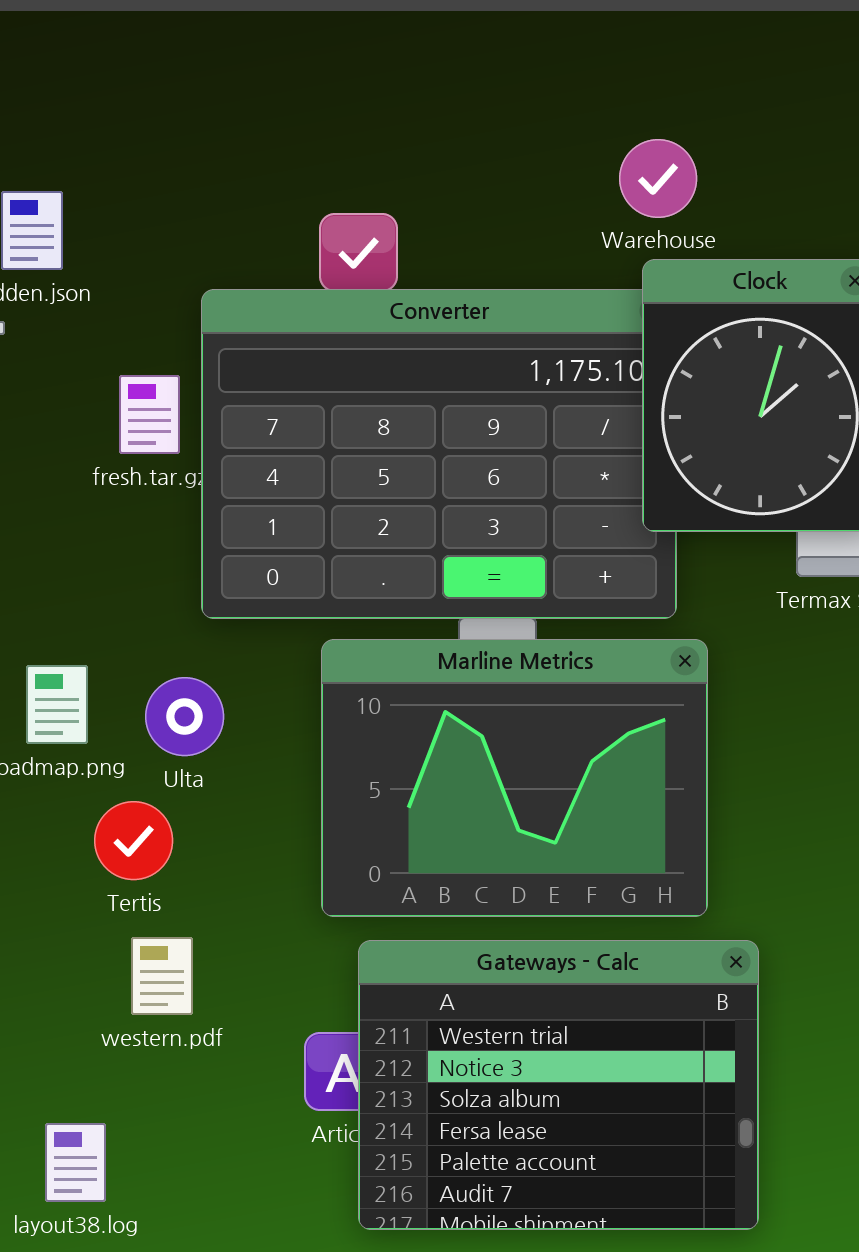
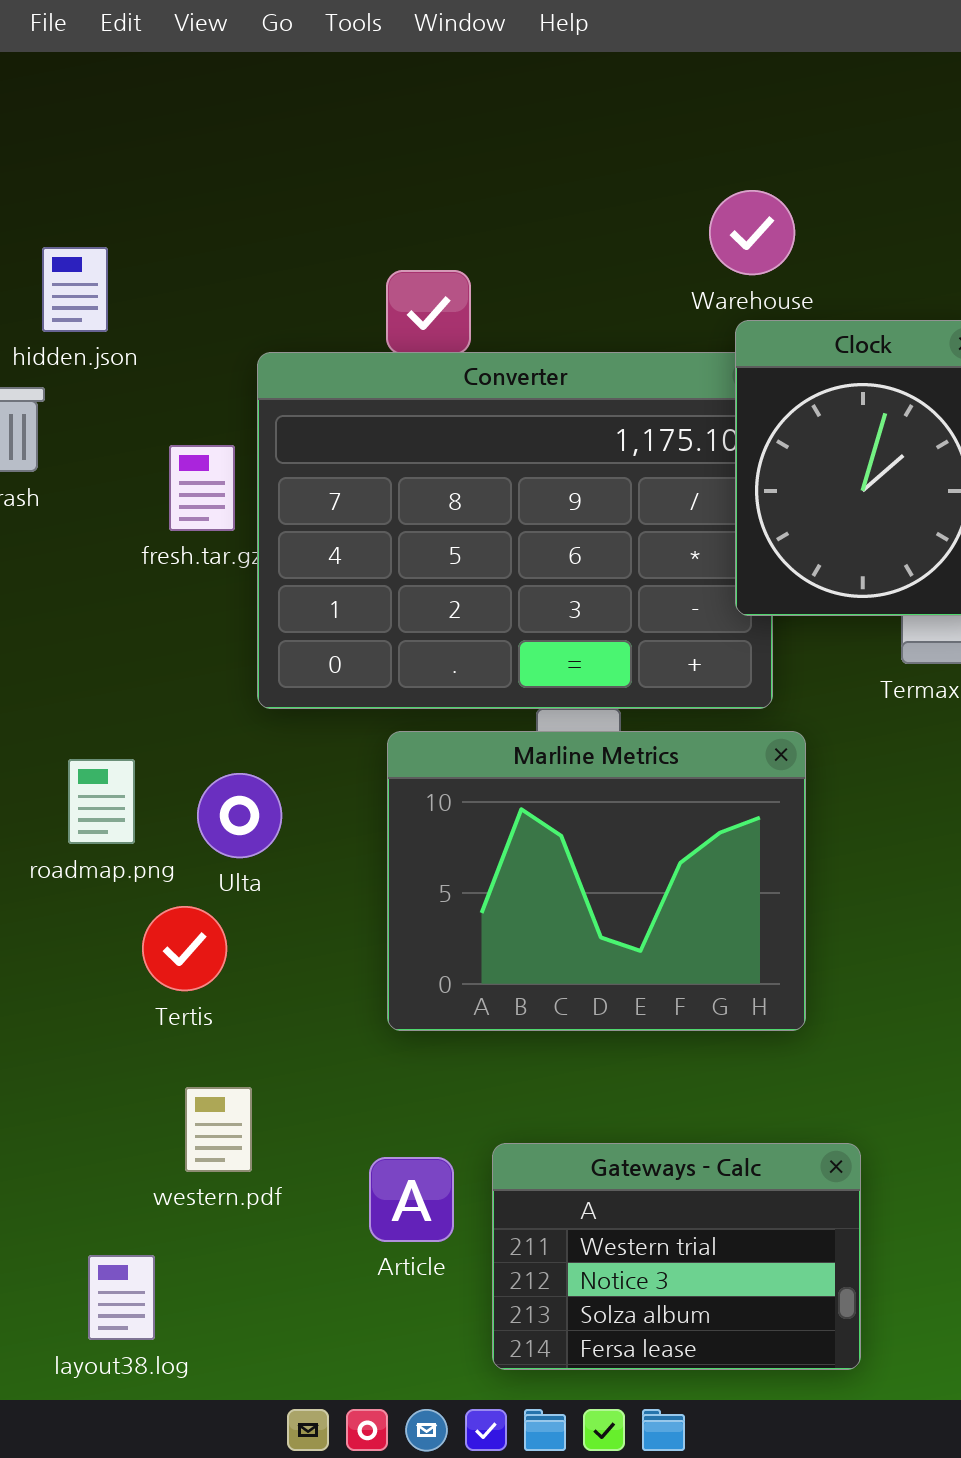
western.pdf: [131,937,193,1015] -> [185,1087,252,1172], moved
Gateways - Calc: [358,940,759,1230] -> [492,1143,861,1370], resized

